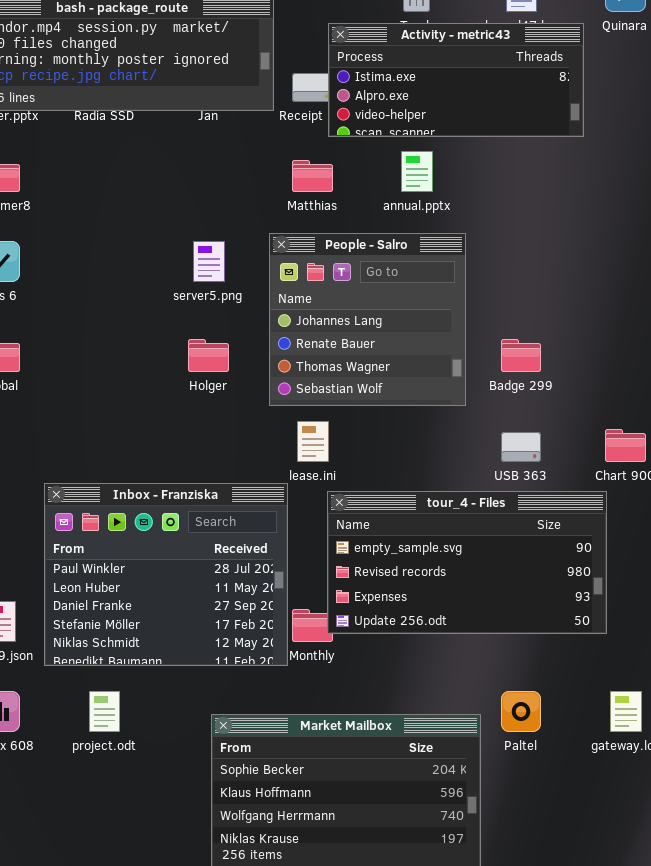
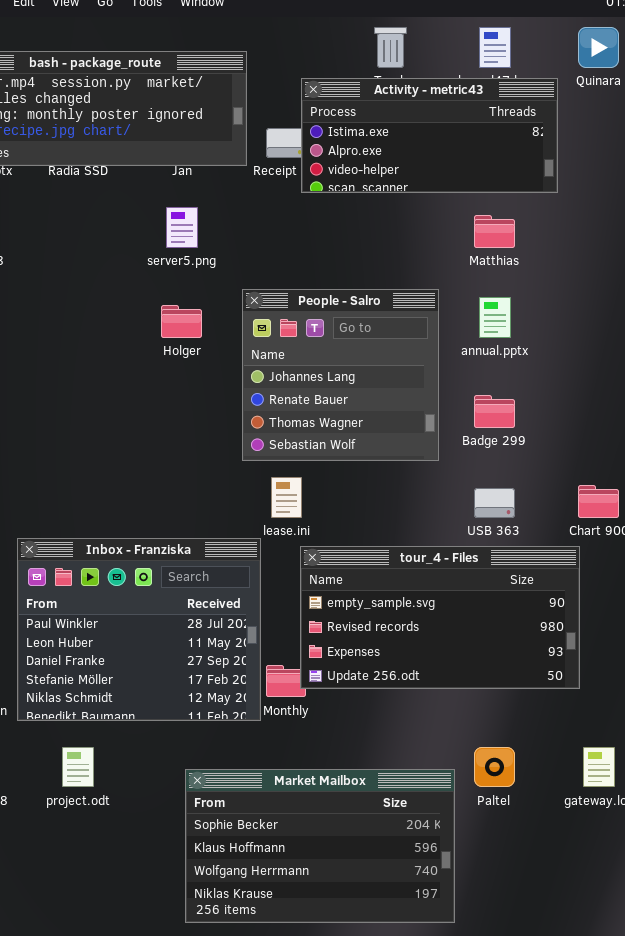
annual.pptx: [401,151,433,192] -> [479,297,511,338], moved
Matthias: [292,160,333,192] -> [474,215,515,248], moved
server5.png: [193,241,225,282] -> [166,207,198,248], moved
Holger: [188,339,229,372] -> [161,305,202,338], moved

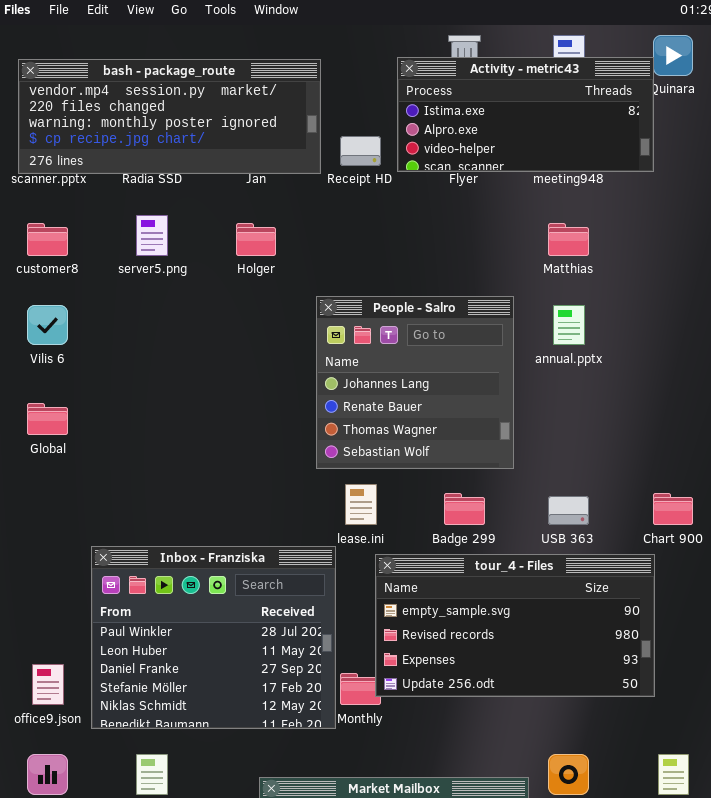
Activity - metric43: [301,78,558,193] -> [397,57,654,172], moved
server5.png: [166,207,198,248] -> [136,215,168,256], moved
Holger: [161,305,202,338] -> [236,223,276,256], moved
Badge 299: [474,395,515,428] -> [444,493,485,525], moved

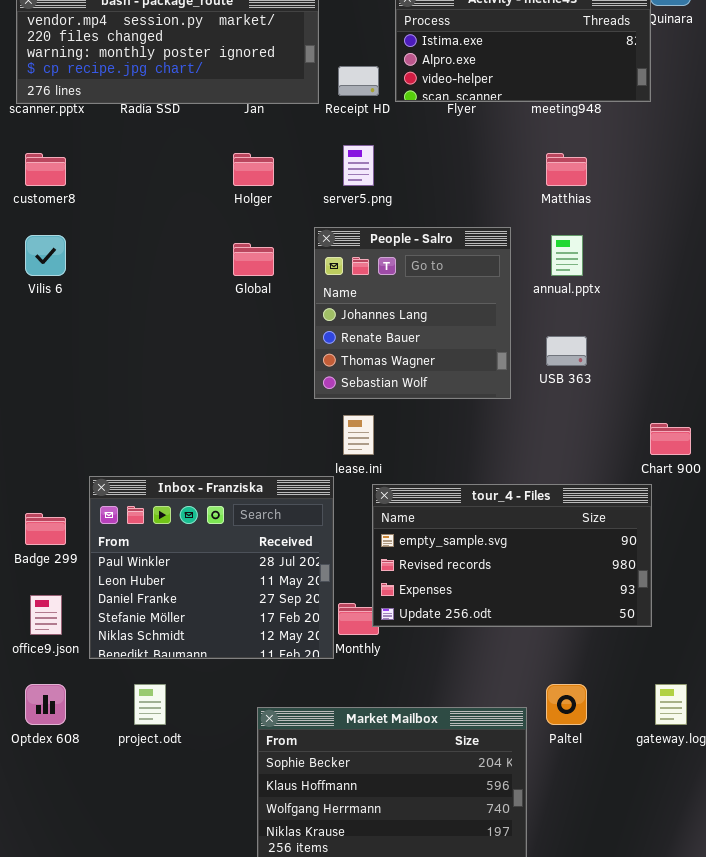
server5.png: [136,215,168,256] -> [343,145,374,186], moved
Global: [27,403,68,435] -> [233,243,274,276], moved
Badge 299: [444,493,485,525] -> [25,513,66,545], moved
USB 363: [548,496,589,525] -> [546,336,587,366], moved

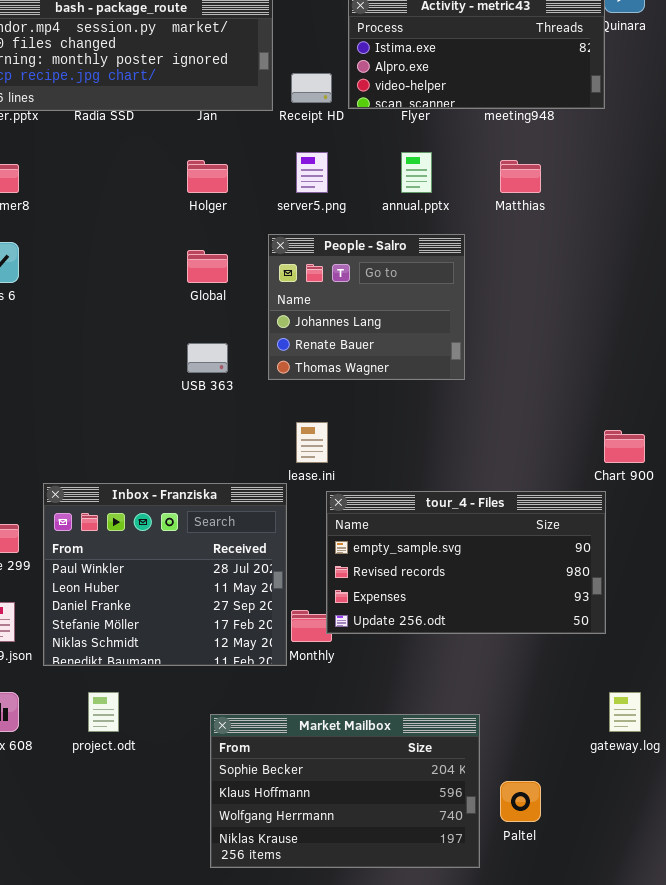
People - Salro: [314,227,511,399] -> [268,234,465,380], resized
annual.pptx: [551,235,583,276] -> [401,152,432,193], moved
USB 363: [546,336,587,366] -> [187,343,228,373], moved
Paltel: [546,684,587,725] -> [500,781,541,822], moved

